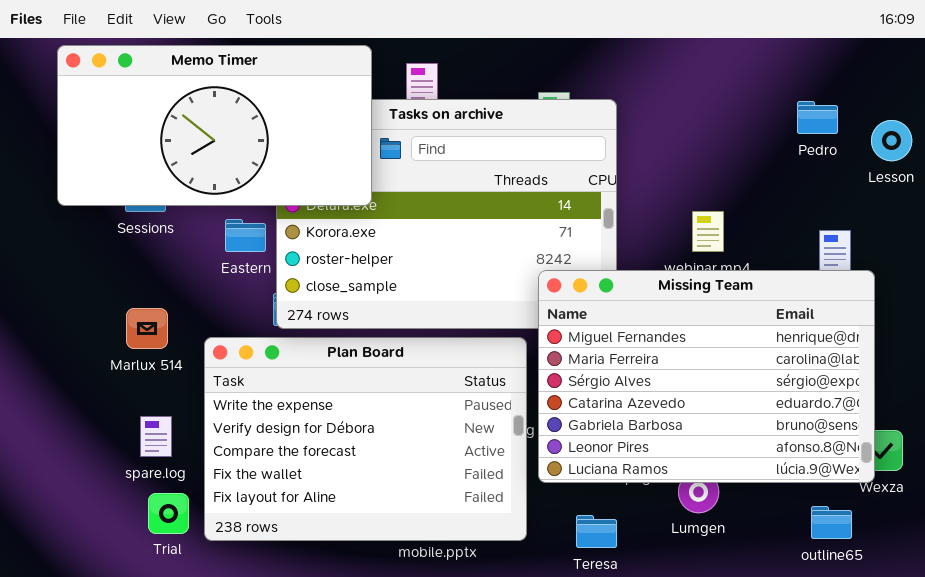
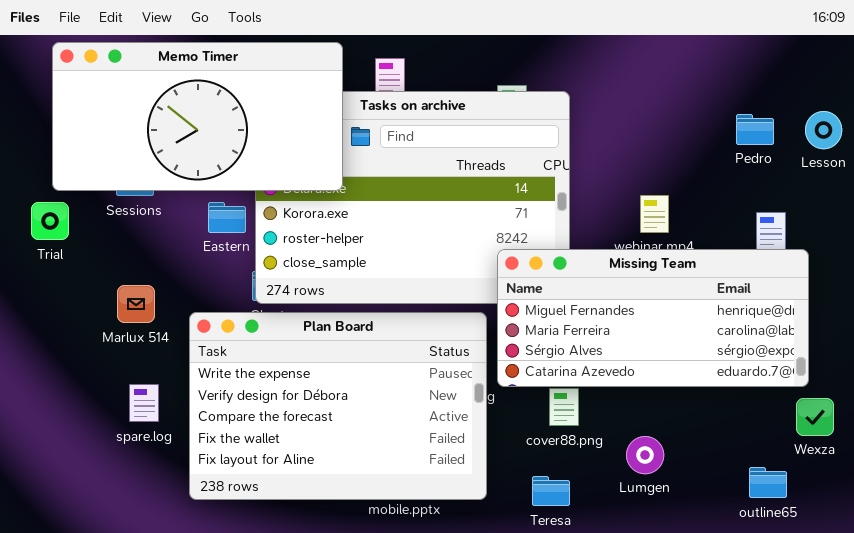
Pedro: [797,101,838,134] -> [736,114,774,145], moved
Missing Team: [538,270,875,483] -> [497,249,809,387], resized
Trial: [148,493,189,534] -> [31,202,69,240], moved

